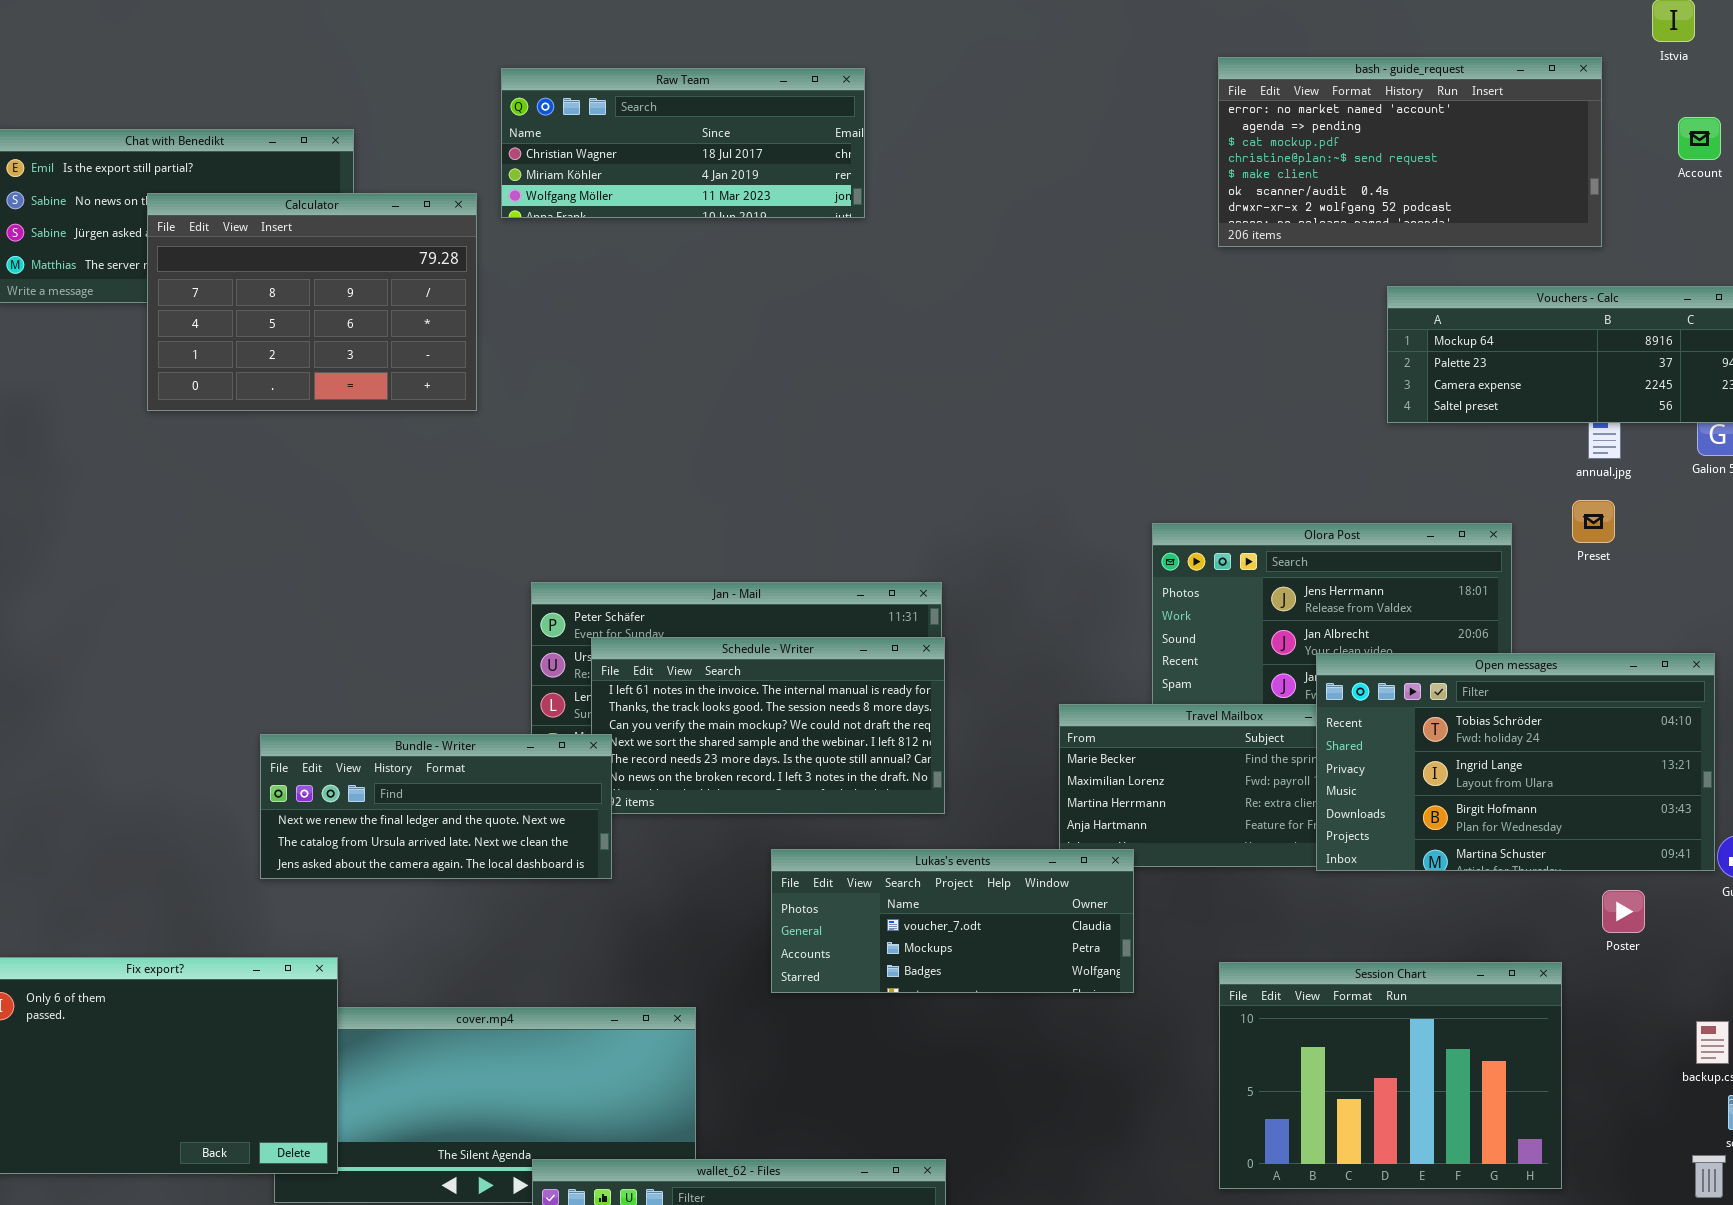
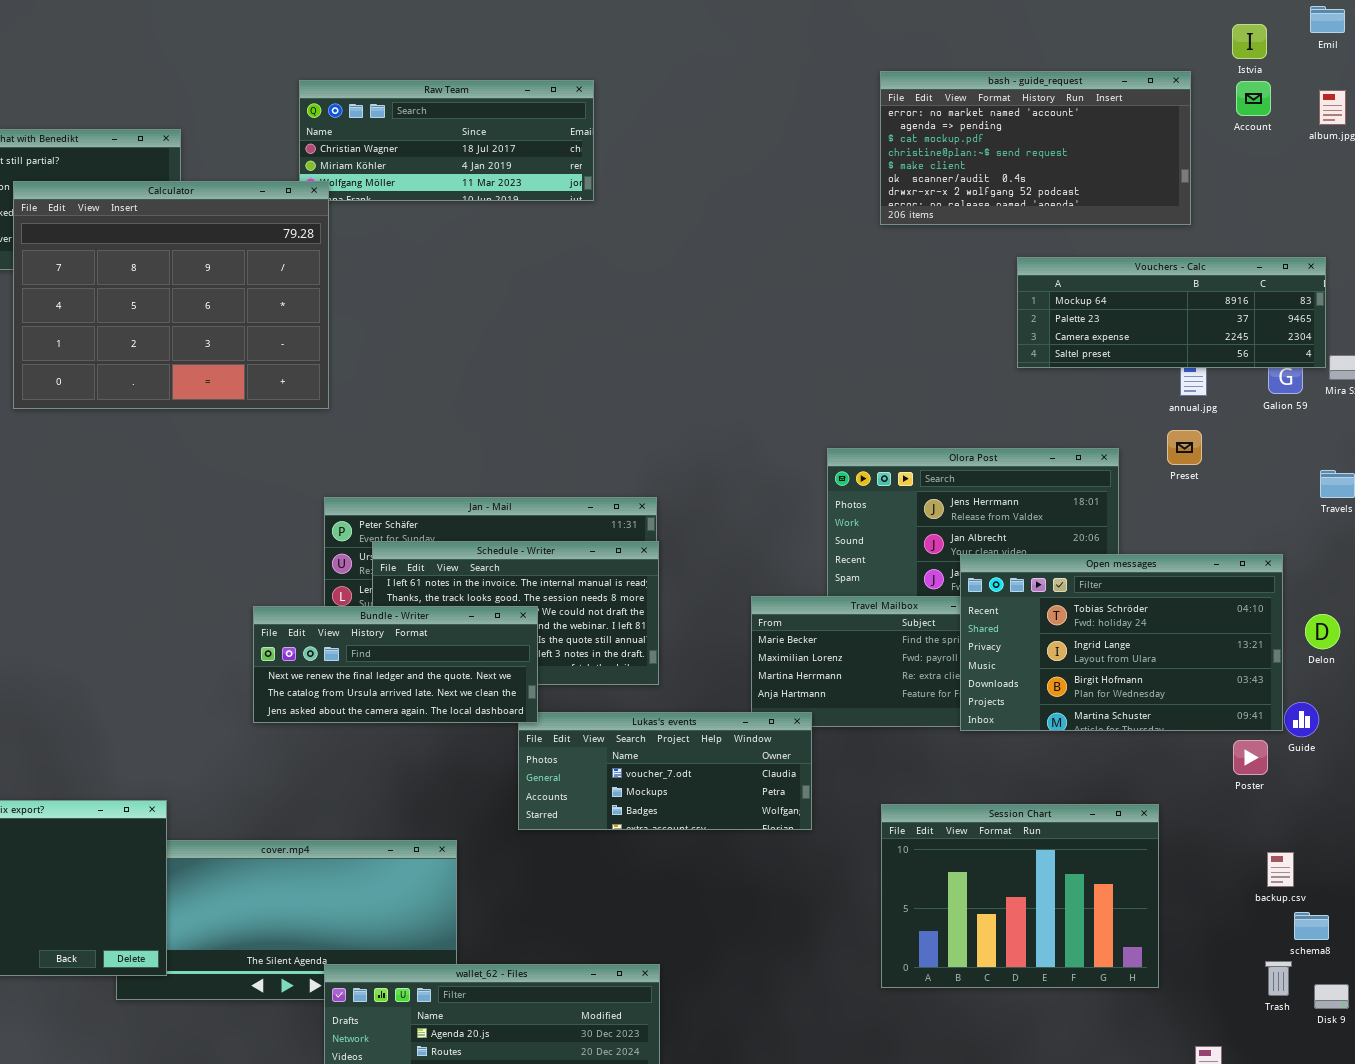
Account: [1678,117,1721,160] -> [1236,81,1271,116], moved
Calculator: [147,193,477,411] -> [13,181,329,409], resized
Bundle - Writer: [260,734,612,879] -> [253,606,538,723], moved
Poster: [1602,890,1645,933] -> [1233,740,1268,775], moved

